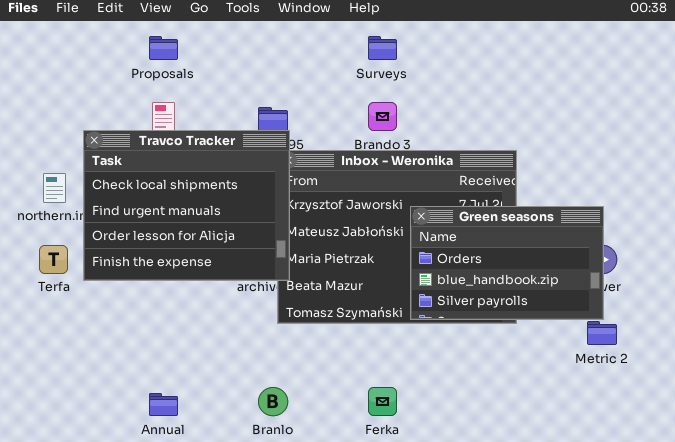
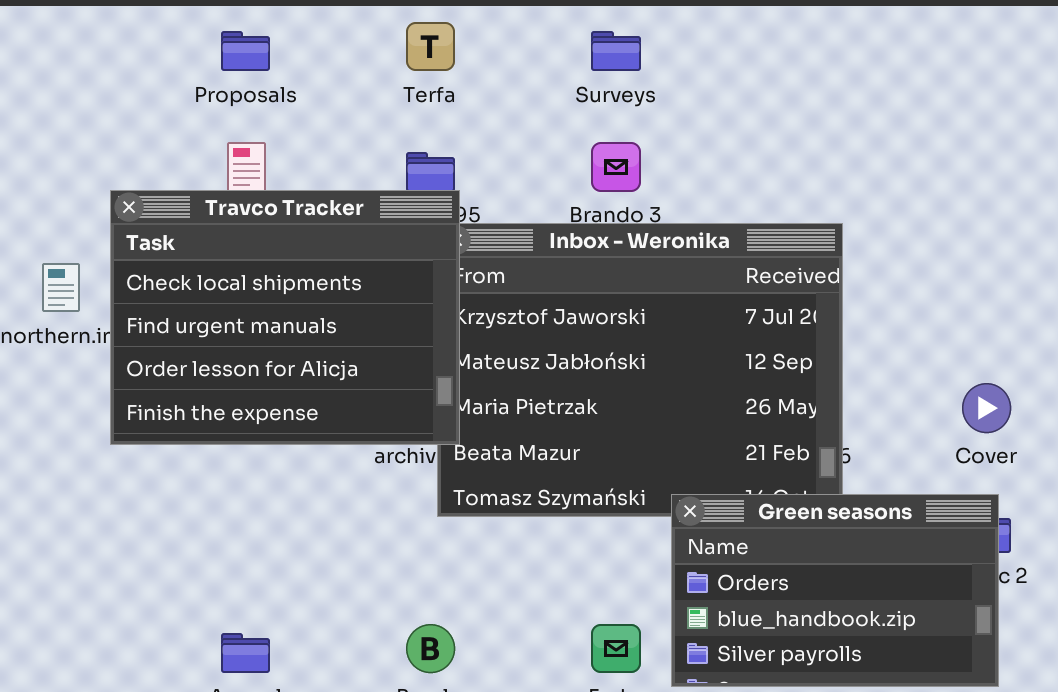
Green seasons: [410,206,604,320] -> [671,494,999,687], moved
Terfa: [39,245,68,274] -> [406,22,455,71], moved

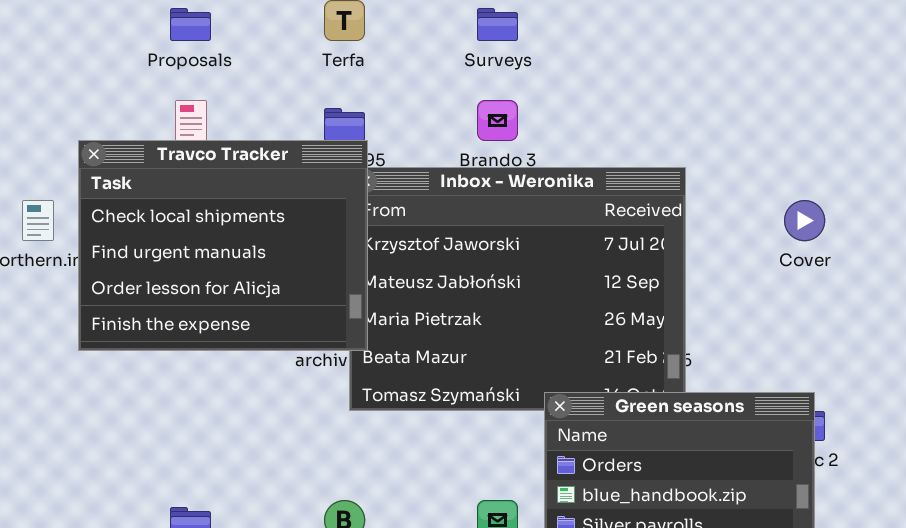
Cover: [962,383,1011,433] -> [784,200,825,241], moved

